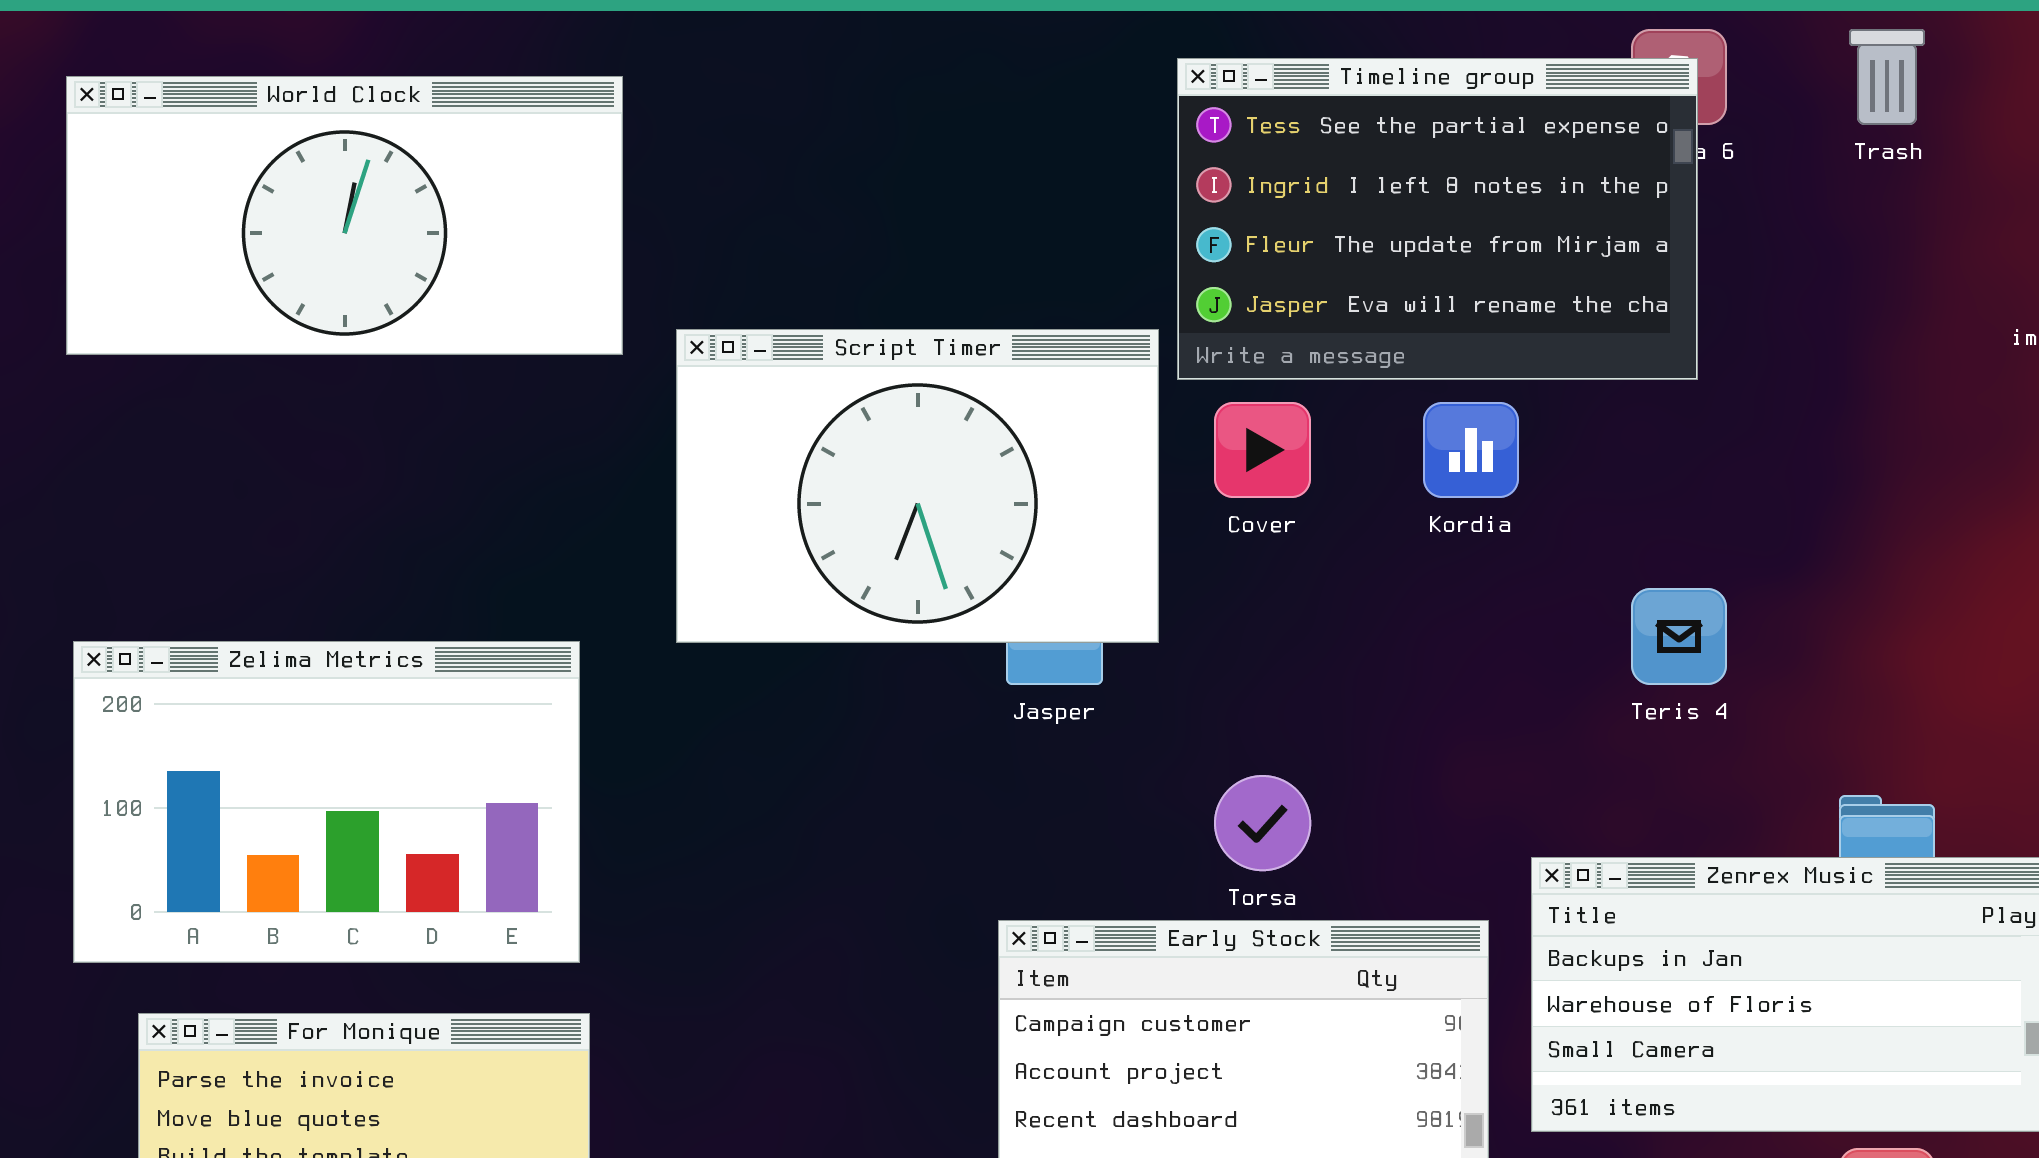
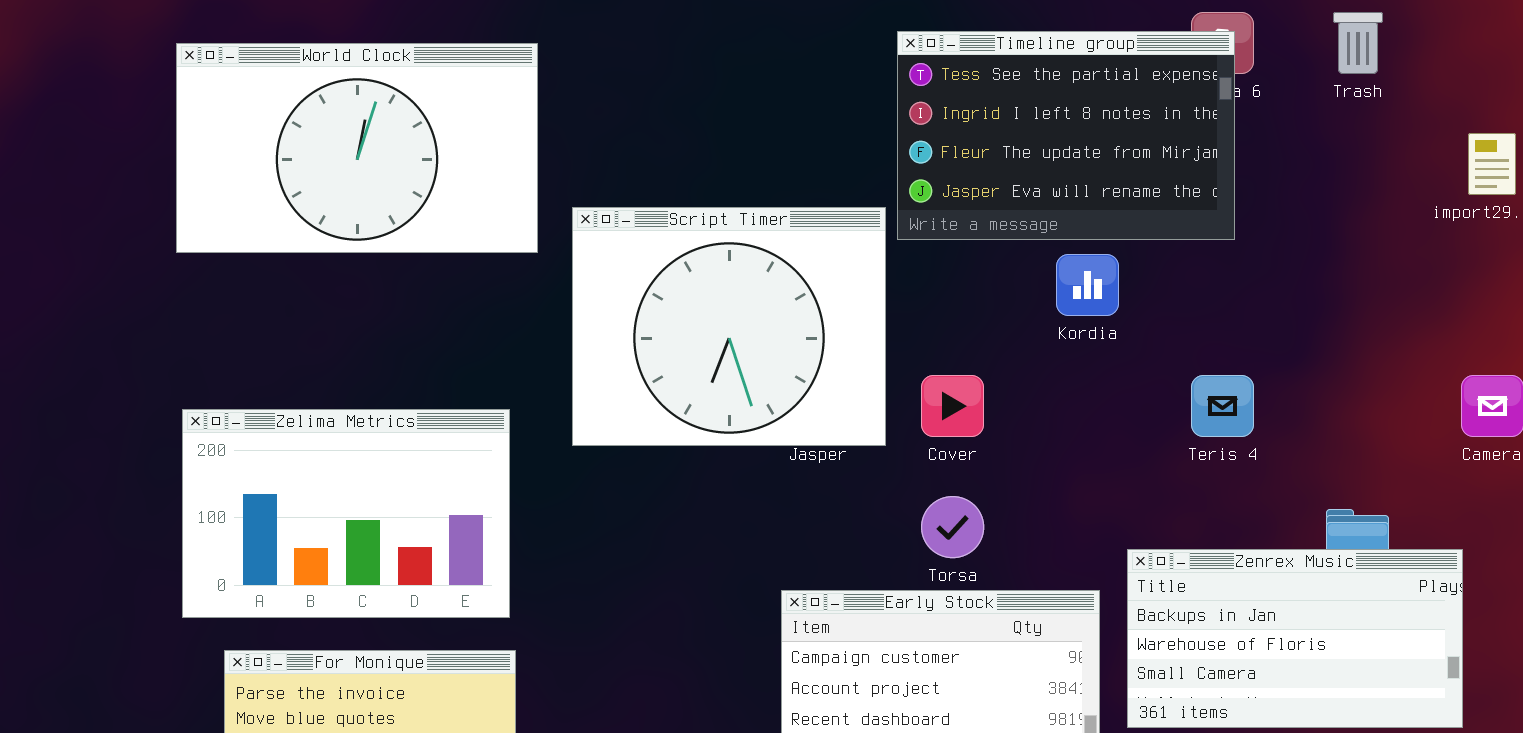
World Clock: [66,76,623,355] -> [176,43,538,253], resized
Script Timer: [676,329,1159,643] -> [572,207,886,446], resized
Cover: [1214,402,1311,498] -> [921,375,984,437], moved

